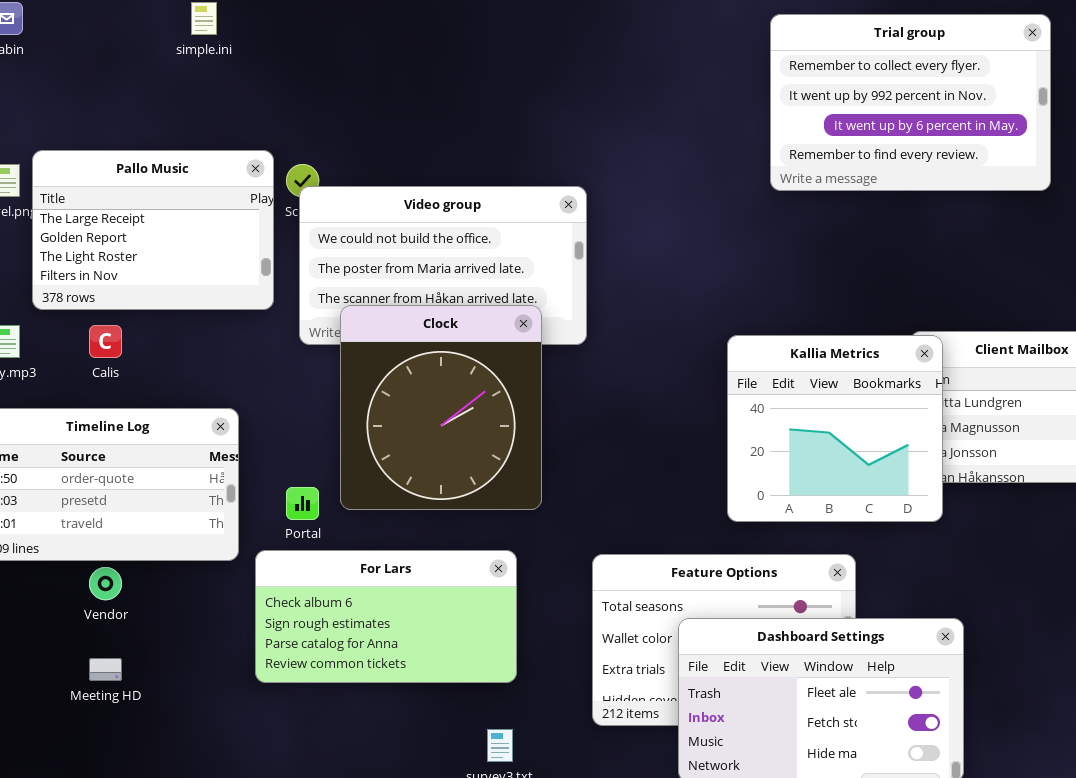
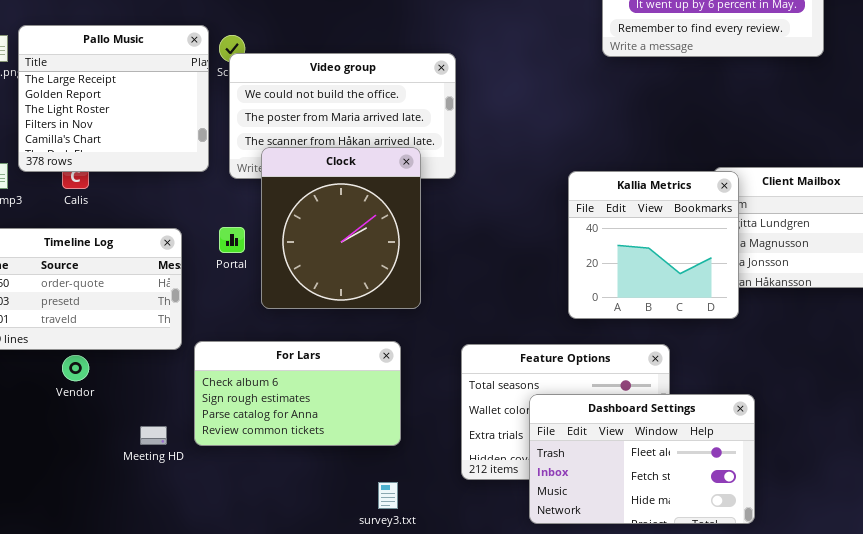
Pallo Music: [32,150,274,310] -> [18,25,209,172], resized
Portal: [286,487,319,520] -> [219,227,245,253], moved
Meeting HD: [89,658,122,681] -> [140,426,167,445], moved

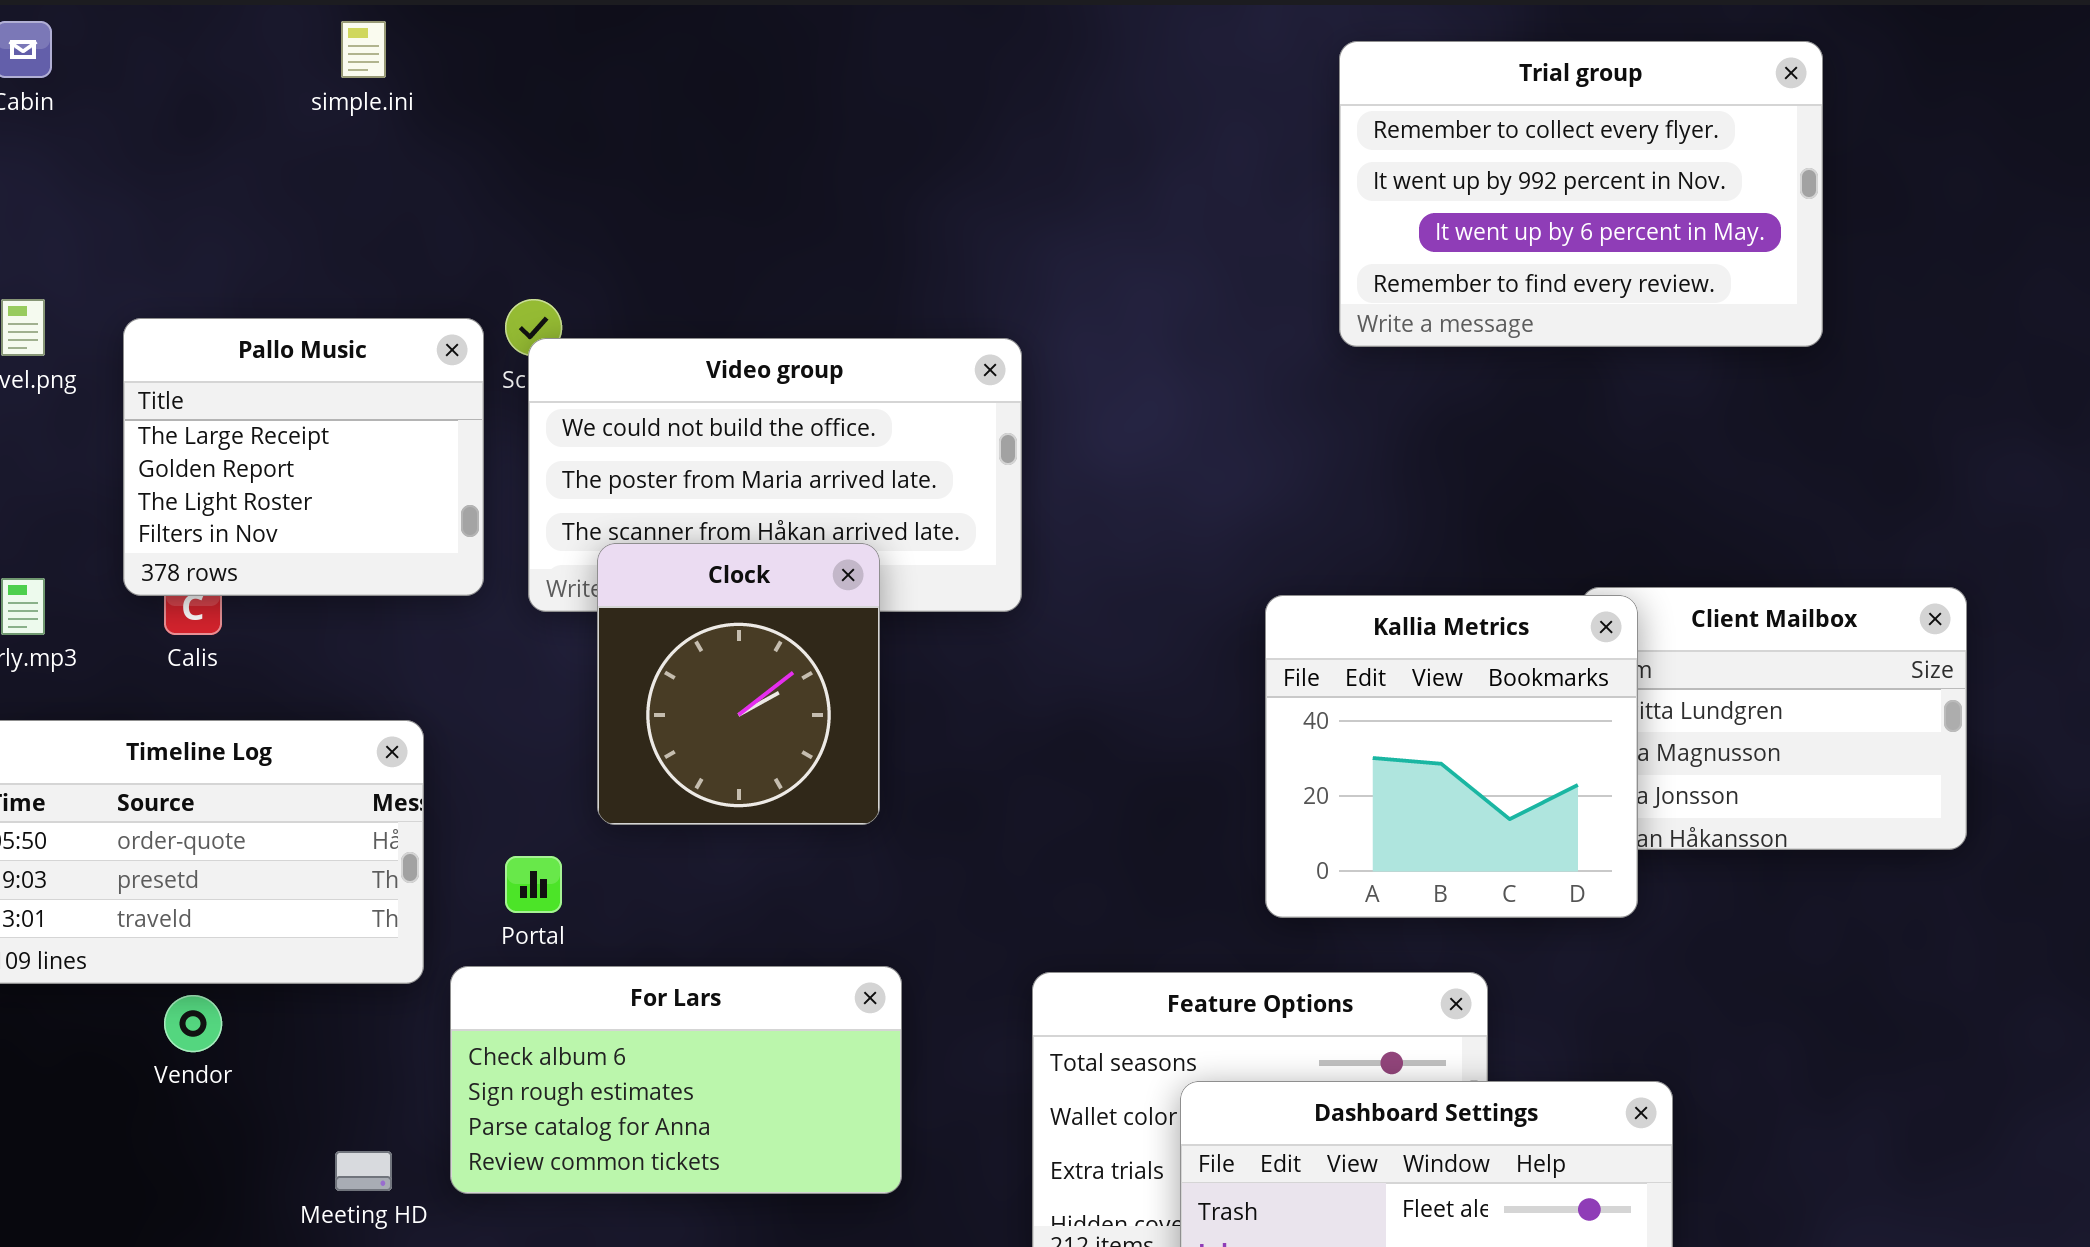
Pallo Music: [18,25,209,172] -> [123,318,484,596], resized
Clock: [261,147,421,309] -> [597,543,880,825], resized
Portal: [219,227,245,253] -> [505,856,562,913], moved

